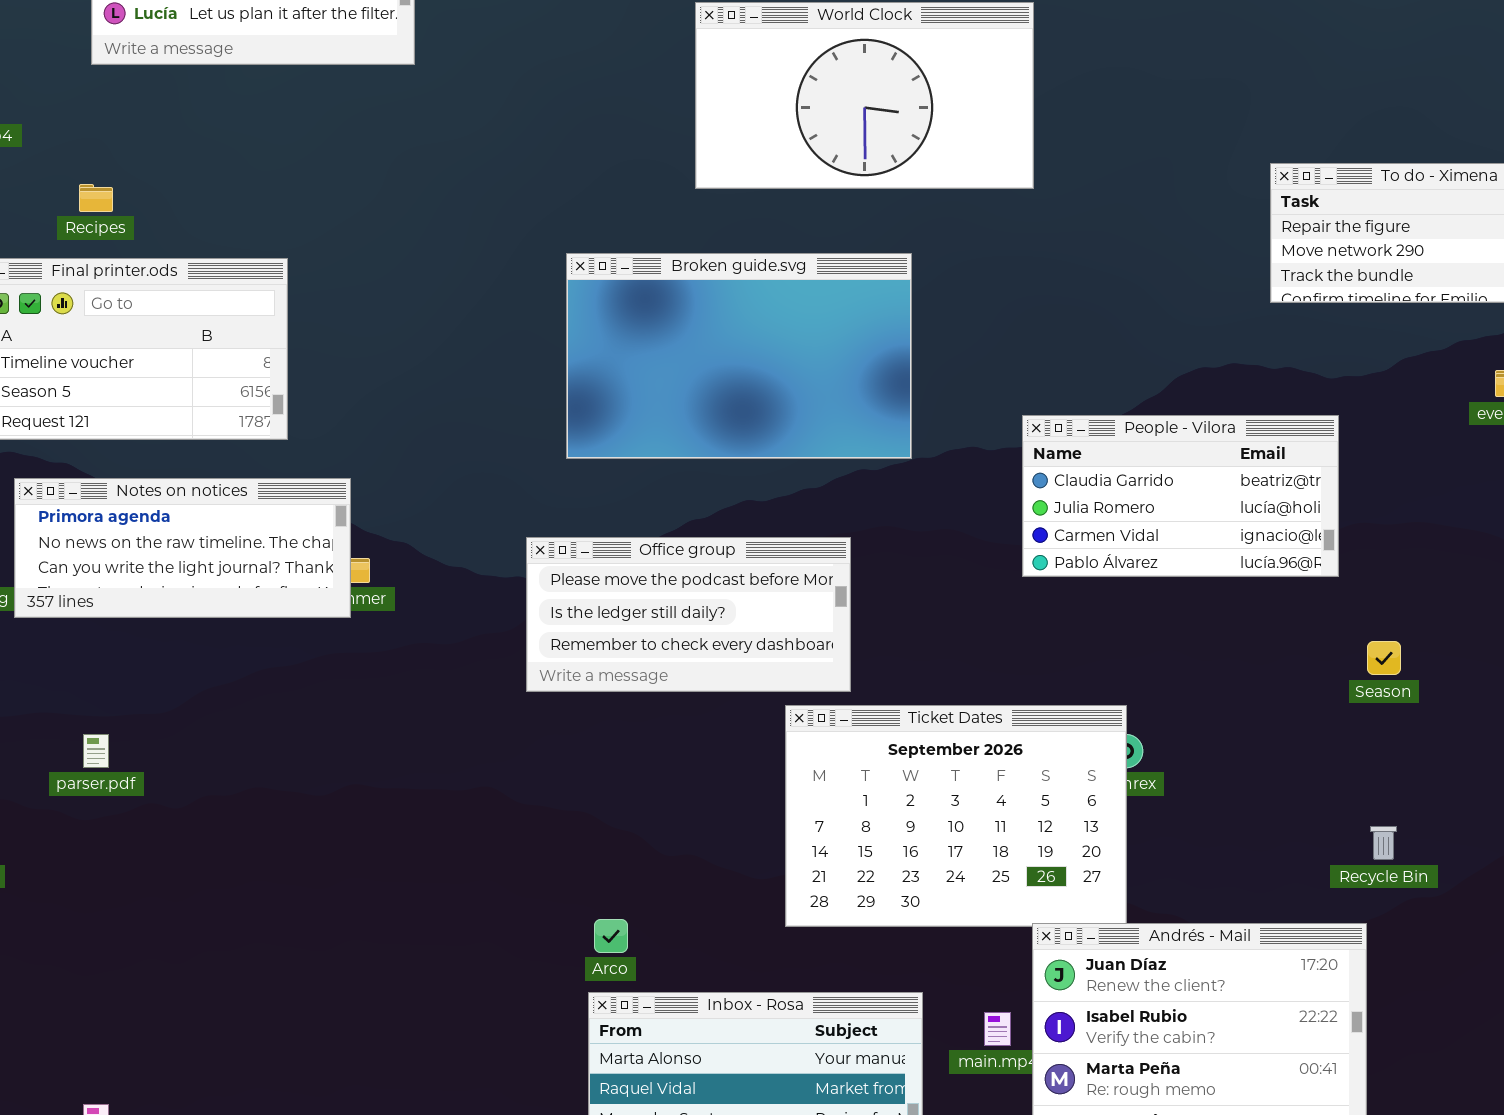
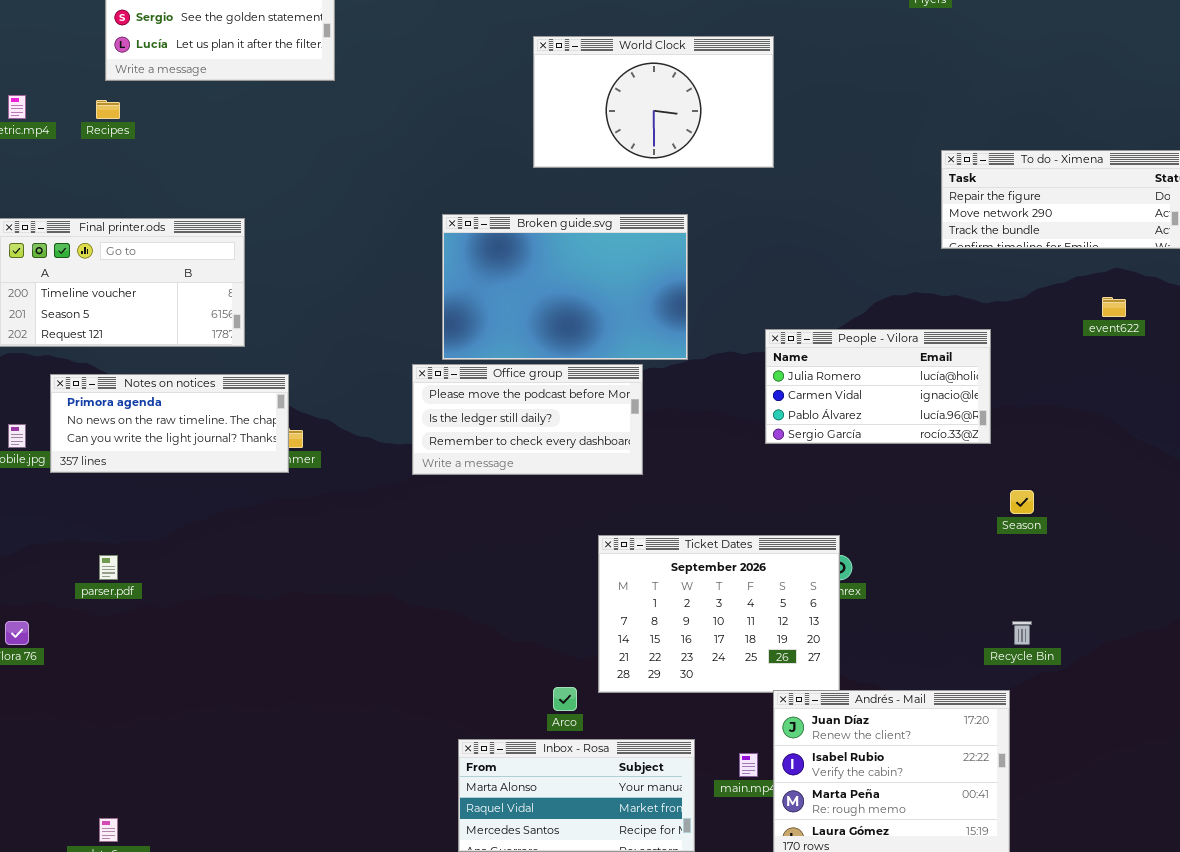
Recipes: [79,184,113,212] -> [96,100,120,119], moved
People - Vilora: [1022,415,1339,577] -> [765,329,991,444], scrolled down 1 row
Office group: [526,537,851,692] -> [412,364,643,475], moved
Arco: [594,919,628,953] -> [553,687,577,711], moved

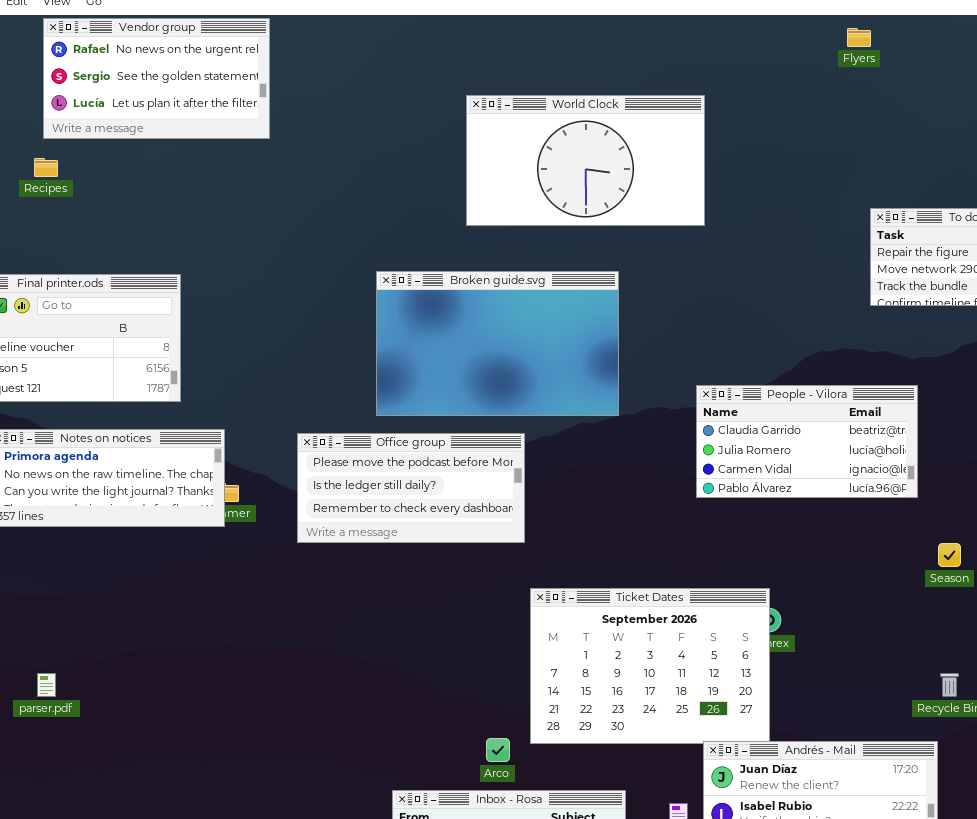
People - Vilora: [765,329,991,444] -> [696,385,918,498], scrolled up 1 row
Office group: [412,364,643,475] -> [297,433,525,543], moved
parser.pdf: [99,555,118,580] -> [37,673,56,697], moved

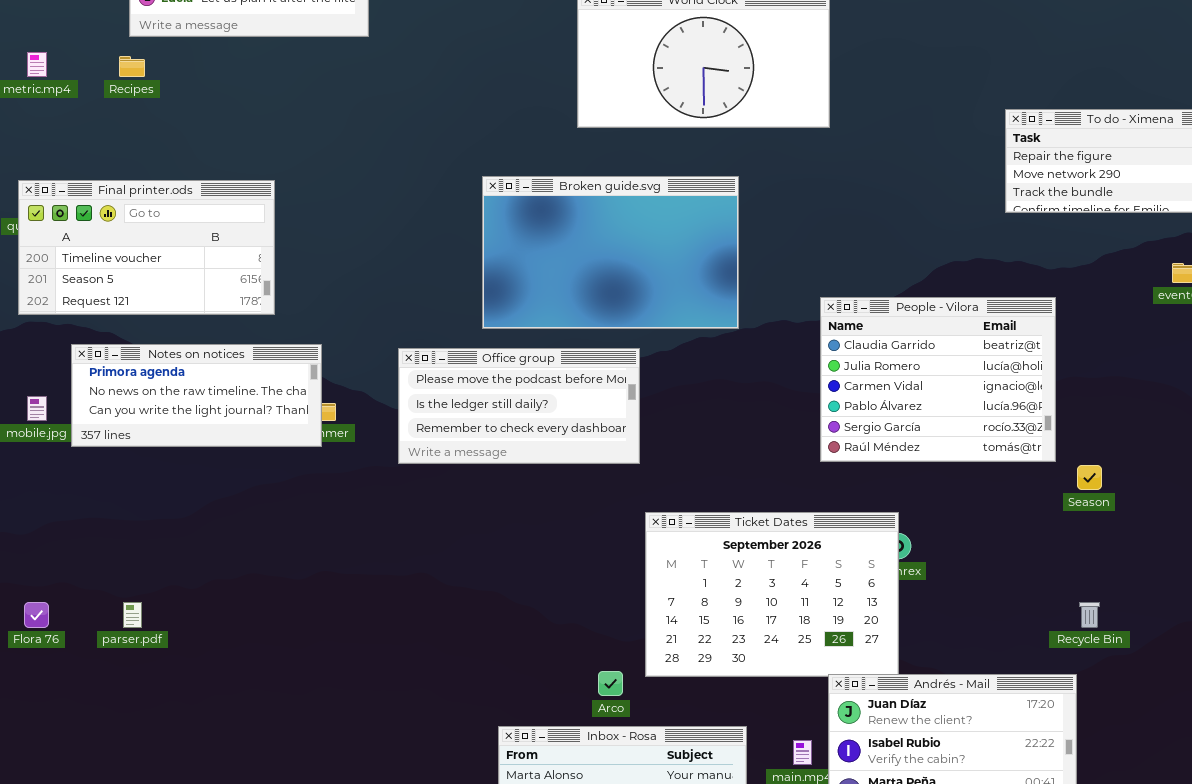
People - Vilora: [696,385,918,498] -> [820,297,1056,462], resized

